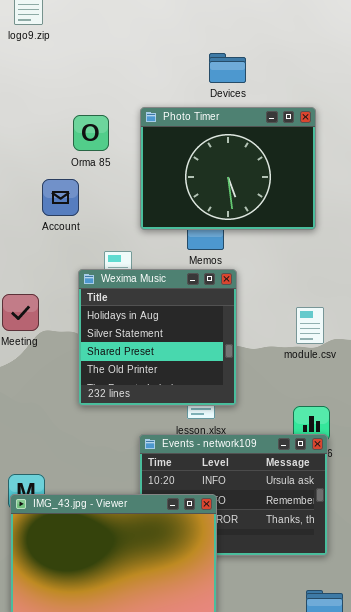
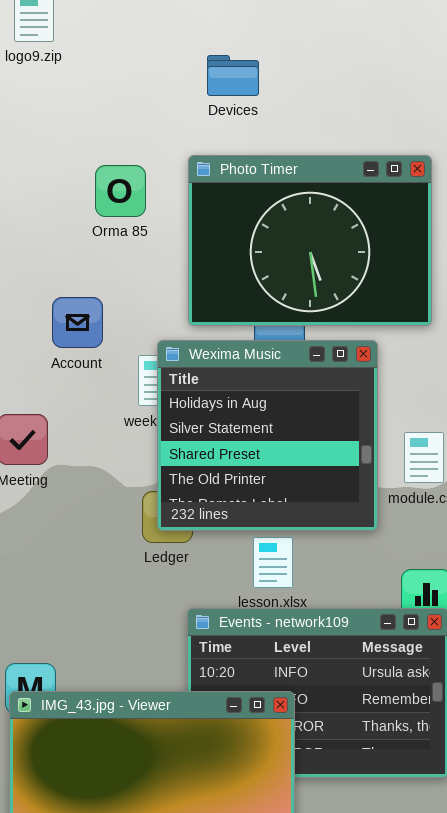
Devices: [209,53,246,83] -> [207,55,259,96], moved
Account: [42,179,79,216] -> [52,297,103,348], moved
Wexima Music: [78,269,237,406] -> [157,340,378,531], moved

